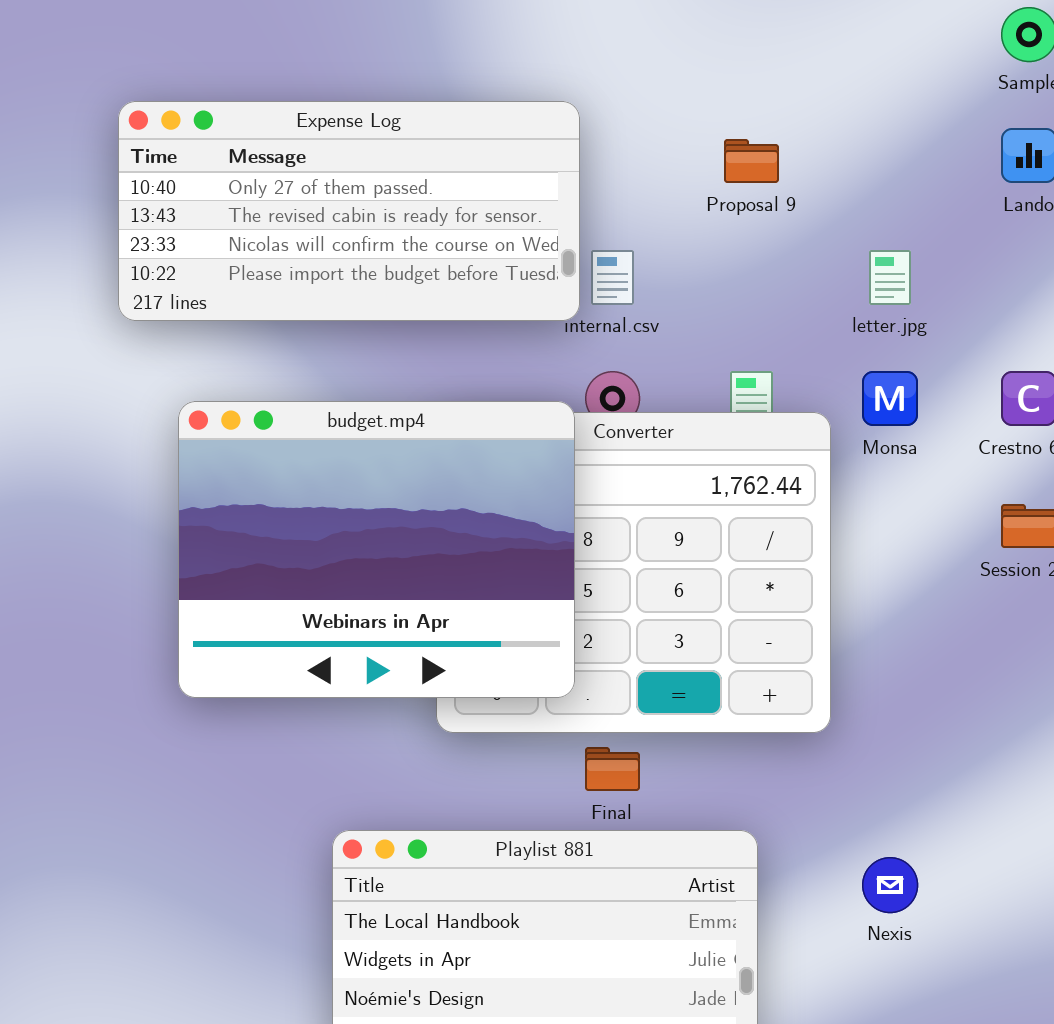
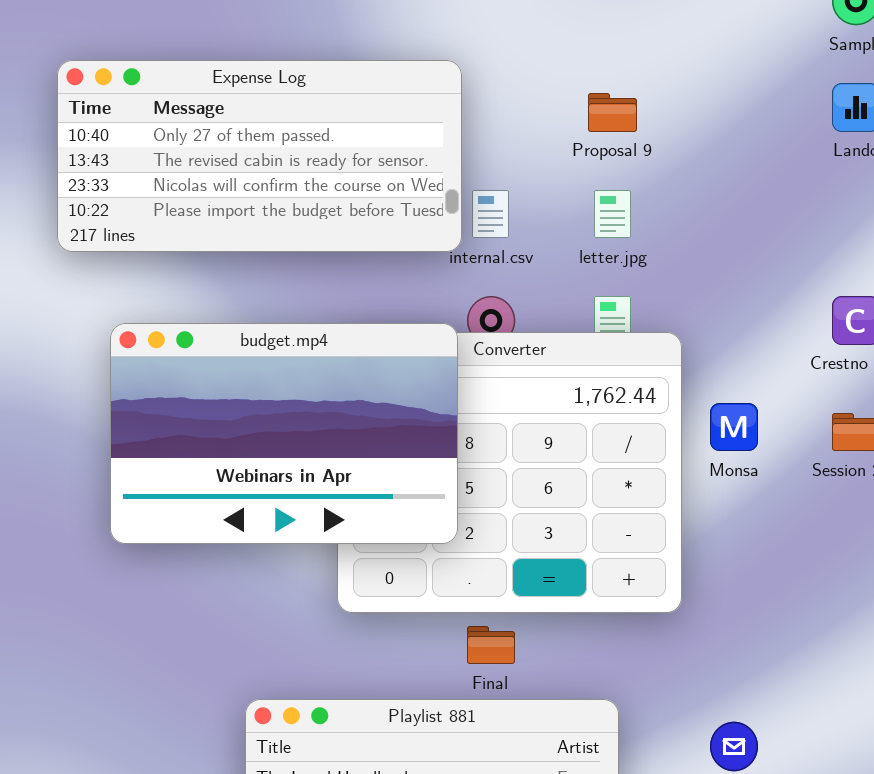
letter.jpg: [869,250,911,305] -> [594,190,631,238], moved
Monsa: [862,371,918,426] -> [710,403,758,451], moved
budget.mp4: [178,401,575,698] -> [110,323,458,544], resized

